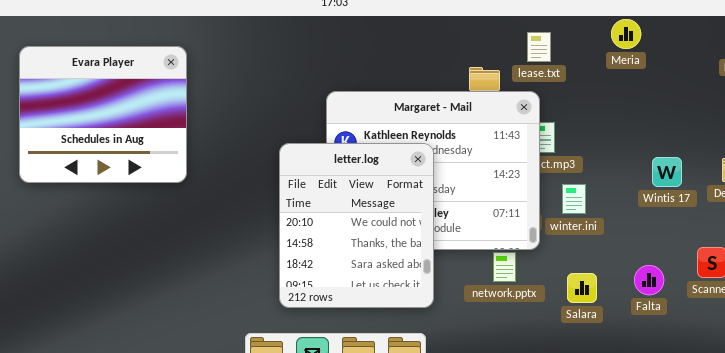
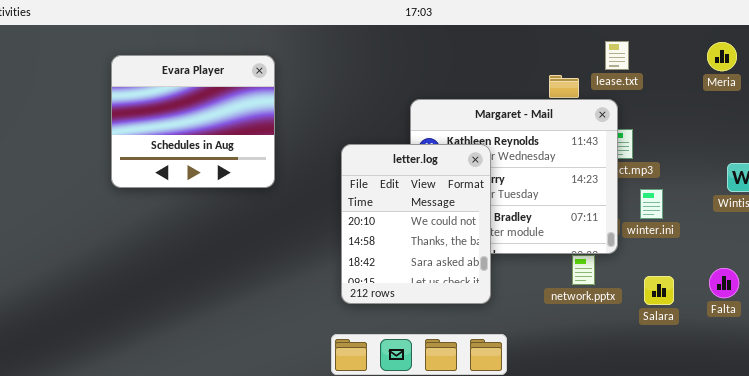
Meria: [611,19,641,49] -> [707,42,737,71], moved
letter.log: [279,143,434,308] -> [341,144,491,304], moved

